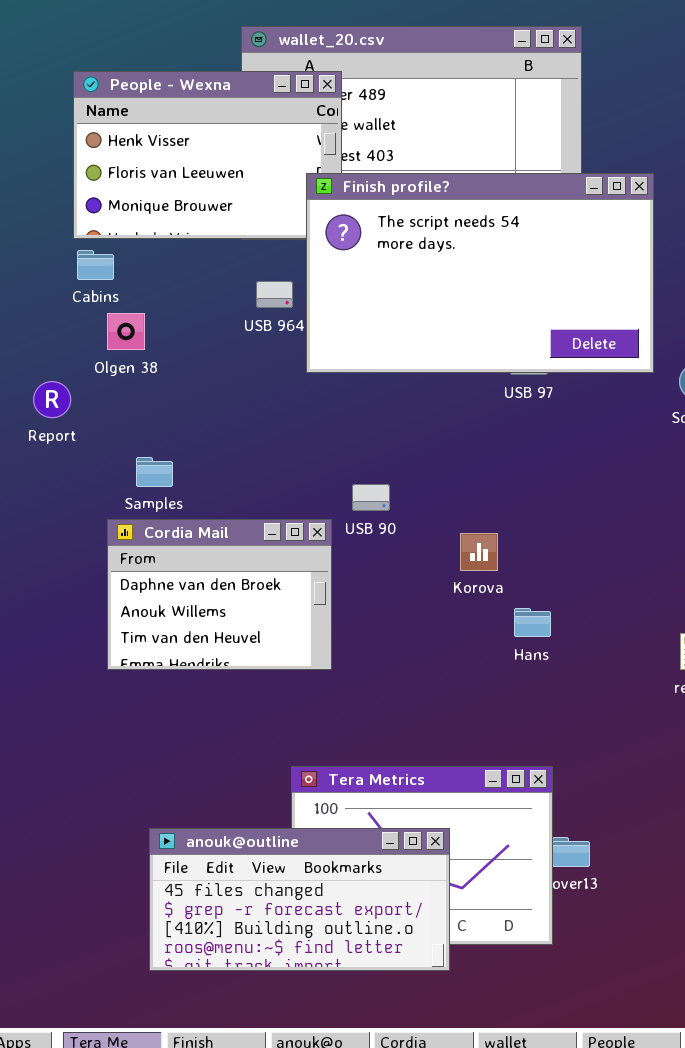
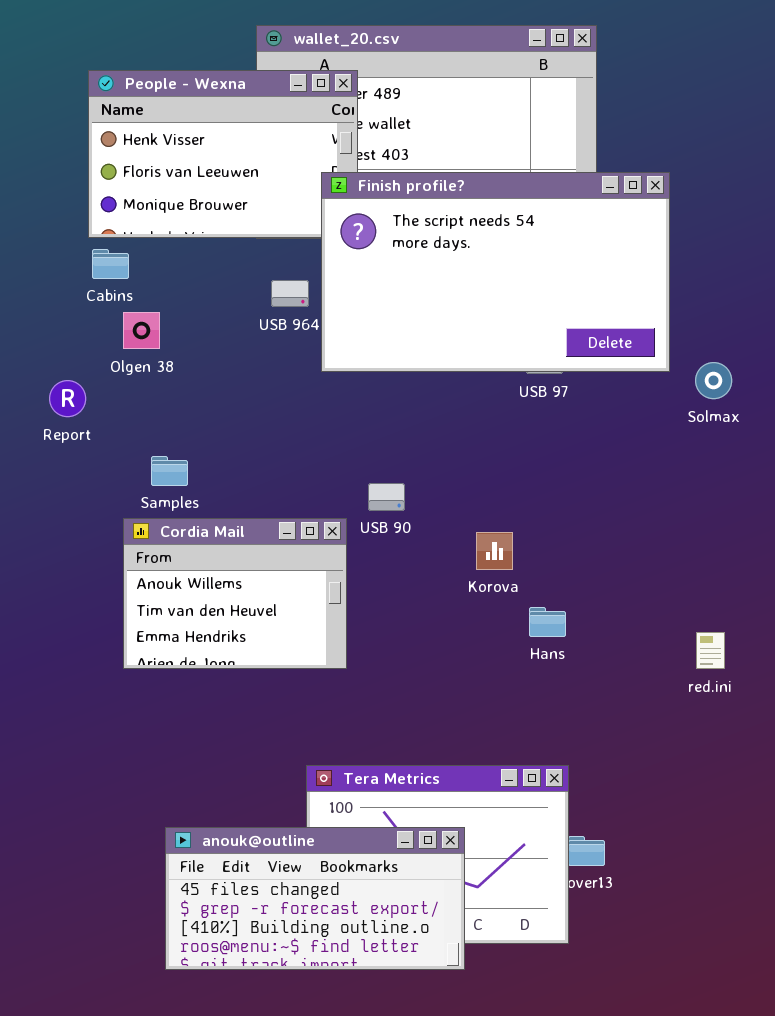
Cordia Mail: [107,519,332,670] -> [123,518,347,669], scrolled down 1 row

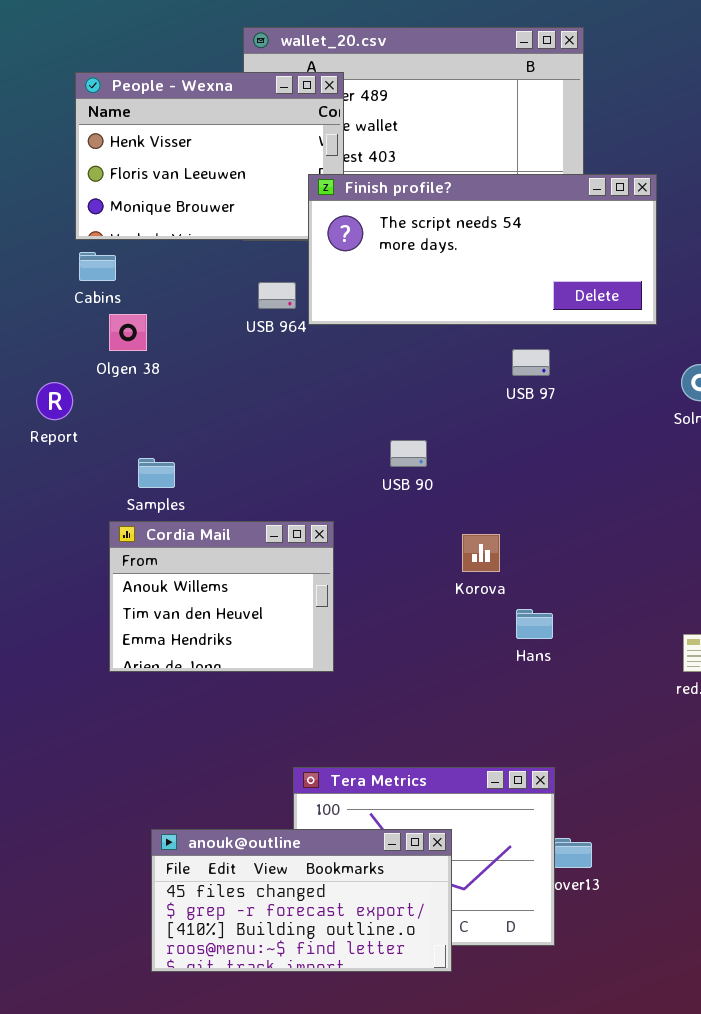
Finish profile?: [321,172,670,372] -> [308,174,657,325], resized
USB 90: [368,483,405,511] -> [390,440,427,467], moved

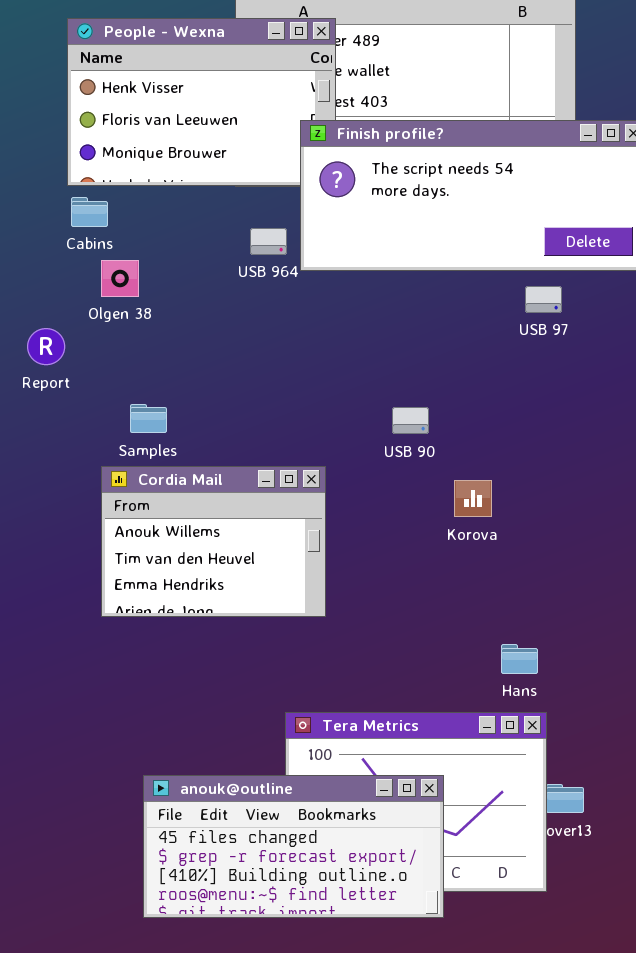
USB 97: [512,349,550,376] -> [525,286,562,313], moved
USB 90: [390,440,427,467] -> [392,407,429,434], moved
Hans: [516,609,553,639] -> [501,644,538,674], moved

